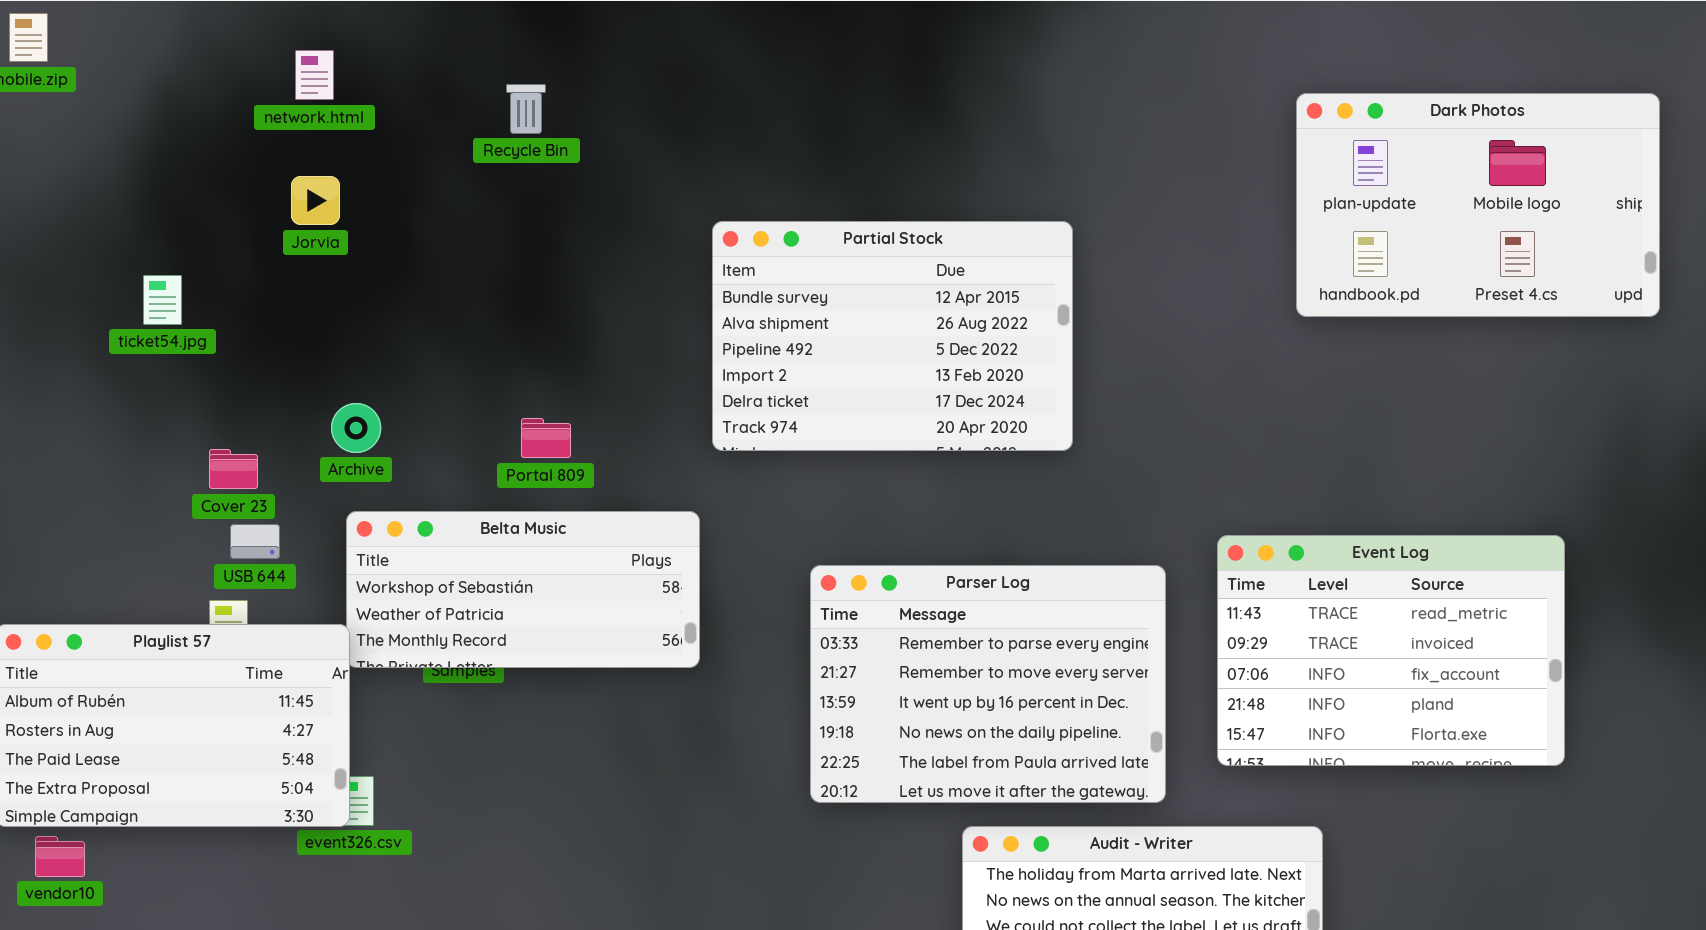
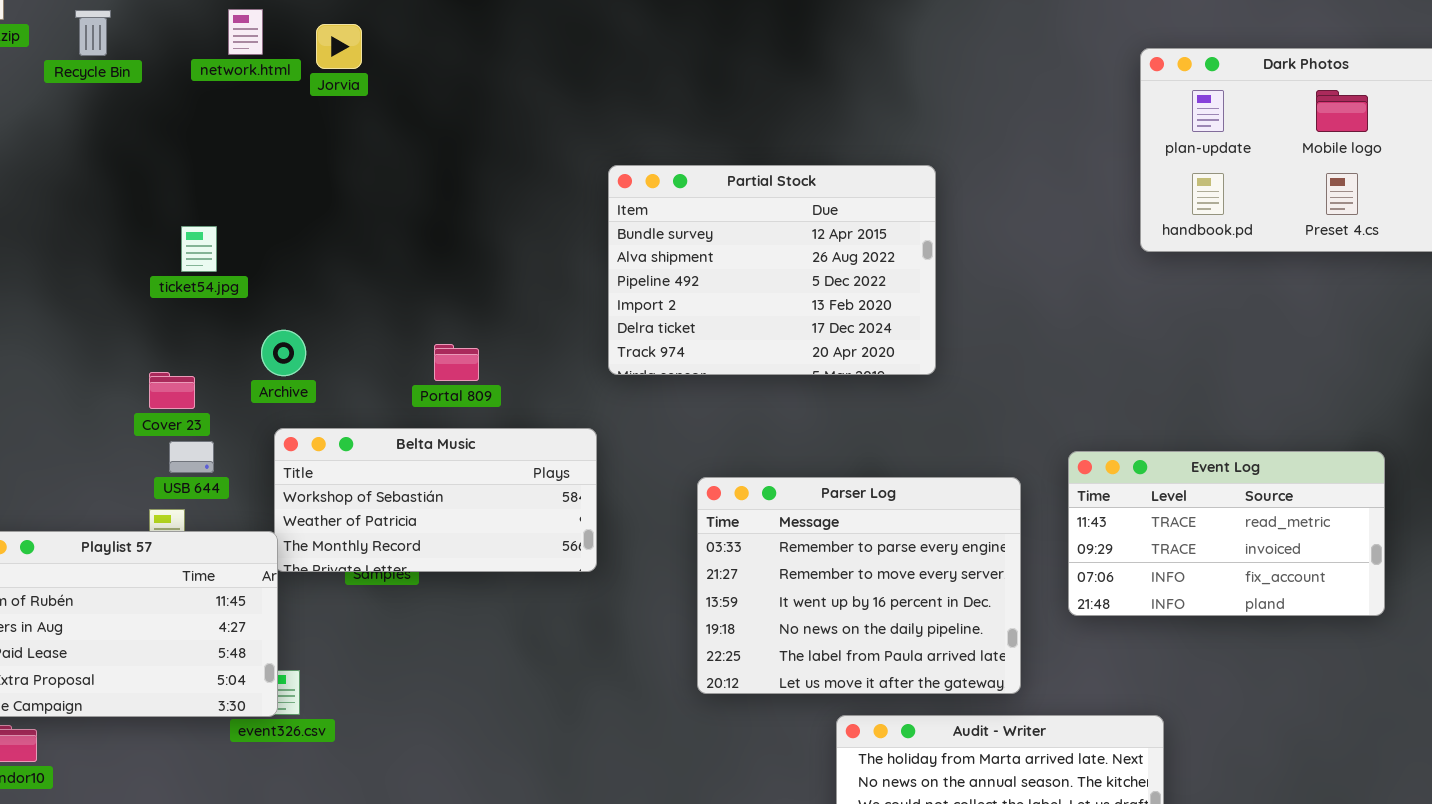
Recycle Bin: [506,84,546,134] -> [75,10,111,56], moved
Jorvia: [291,176,340,225] -> [316,24,362,69], moved
ticket54.jpg: [143,275,182,325] -> [181,226,217,272], moved
Event Log: [1217,535,1565,766] -> [1068,451,1385,616], resized

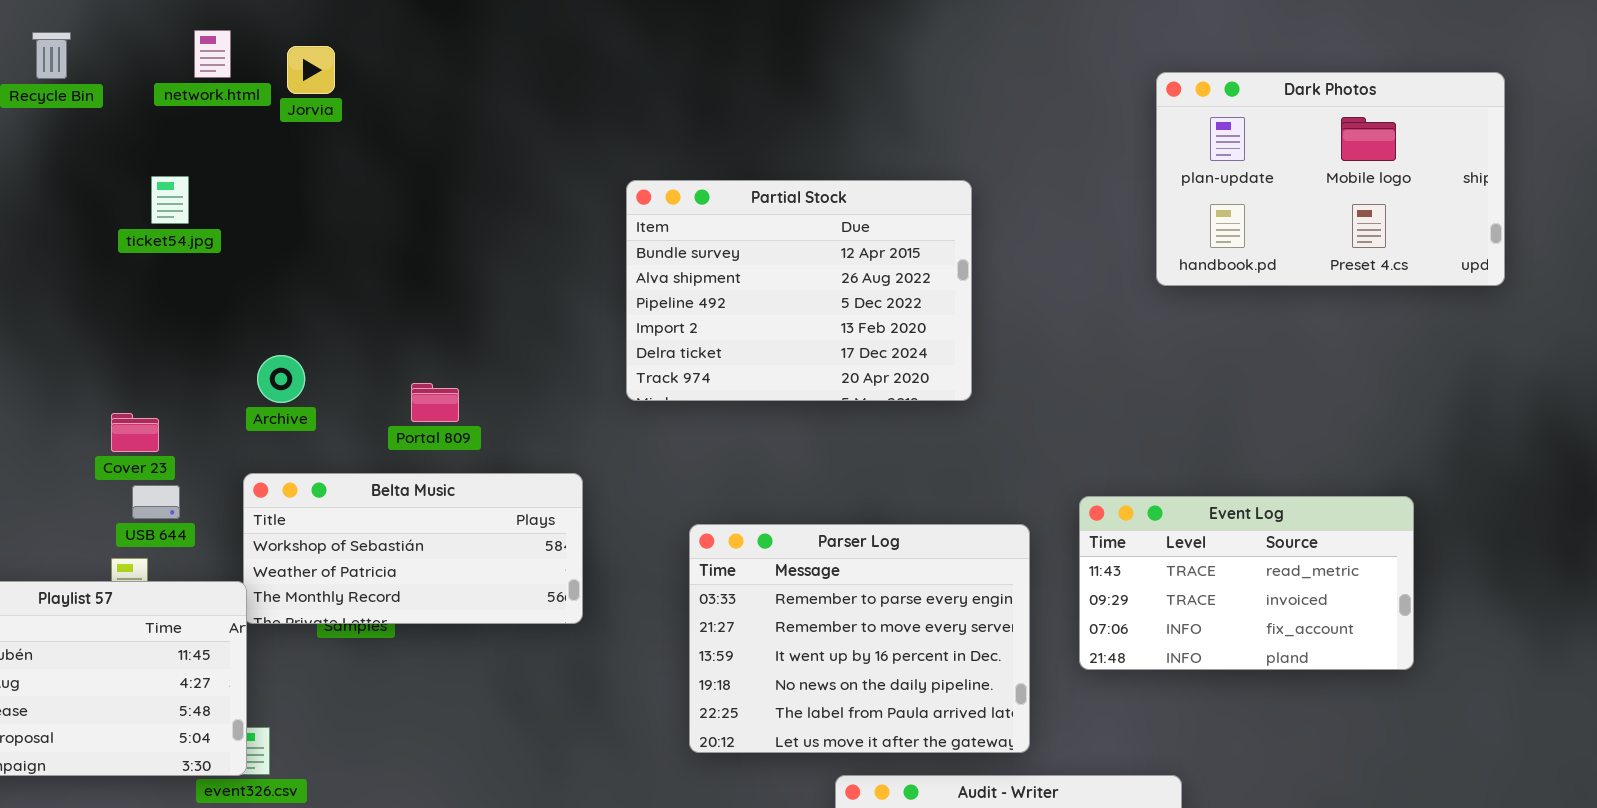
Partial Stock: [608,165,936,375] -> [626,180,972,401], moved
ticket54.jpg: [181,226,217,272] -> [151,176,189,224], moved
Archive: [261,330,306,376] -> [257,355,305,403], moved

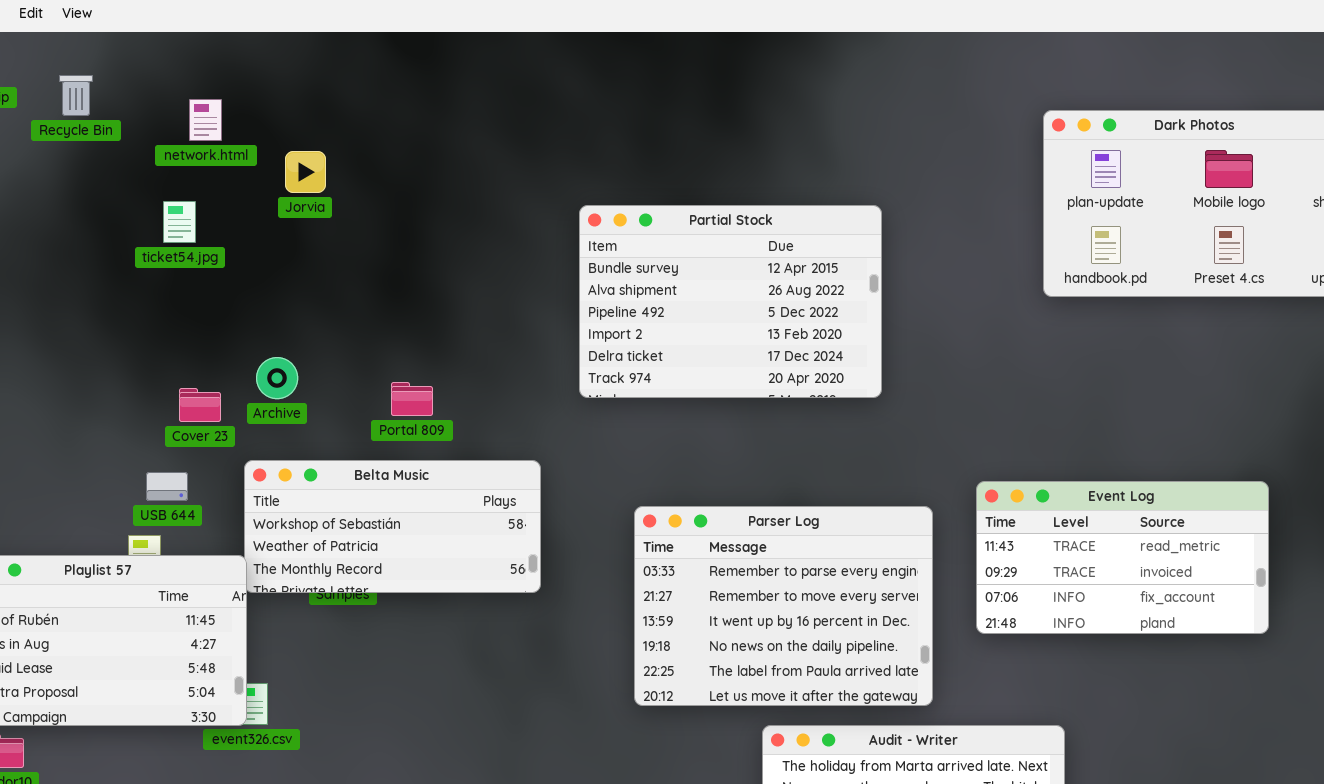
network.html: [194,30,231,78] -> [189,99,222,141], moved
Jorvia: [287,46,335,94] -> [285,151,326,193], moved
Cover 23: [111,413,159,452] -> [179,388,221,422], moved

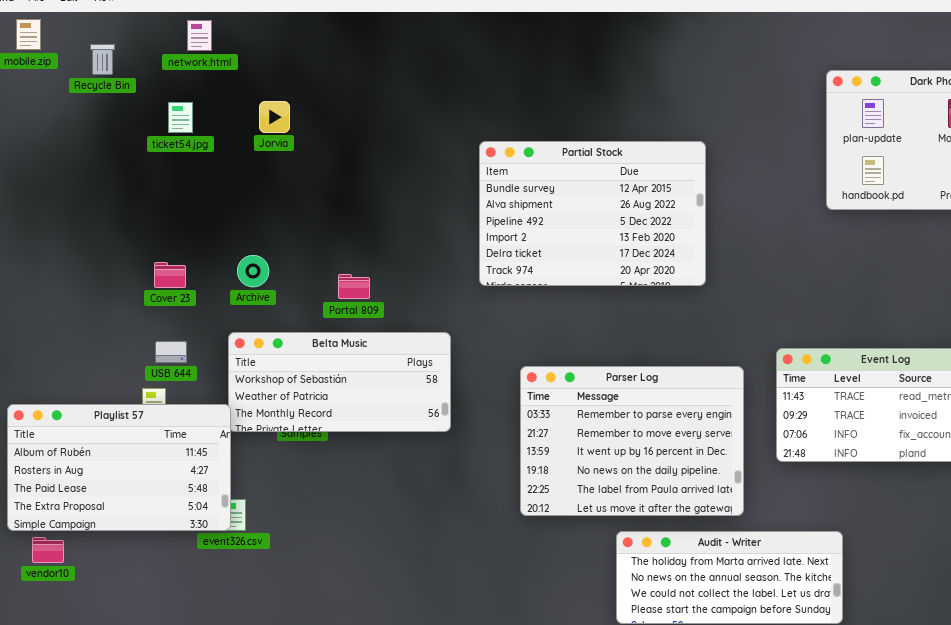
network.html: [189,99,222,141] -> [187,20,212,51], moved
ticket54.jpg: [163,201,196,243] -> [168,102,193,133], moved
Cover 23: [179,388,221,422] -> [154,262,186,288], moved

